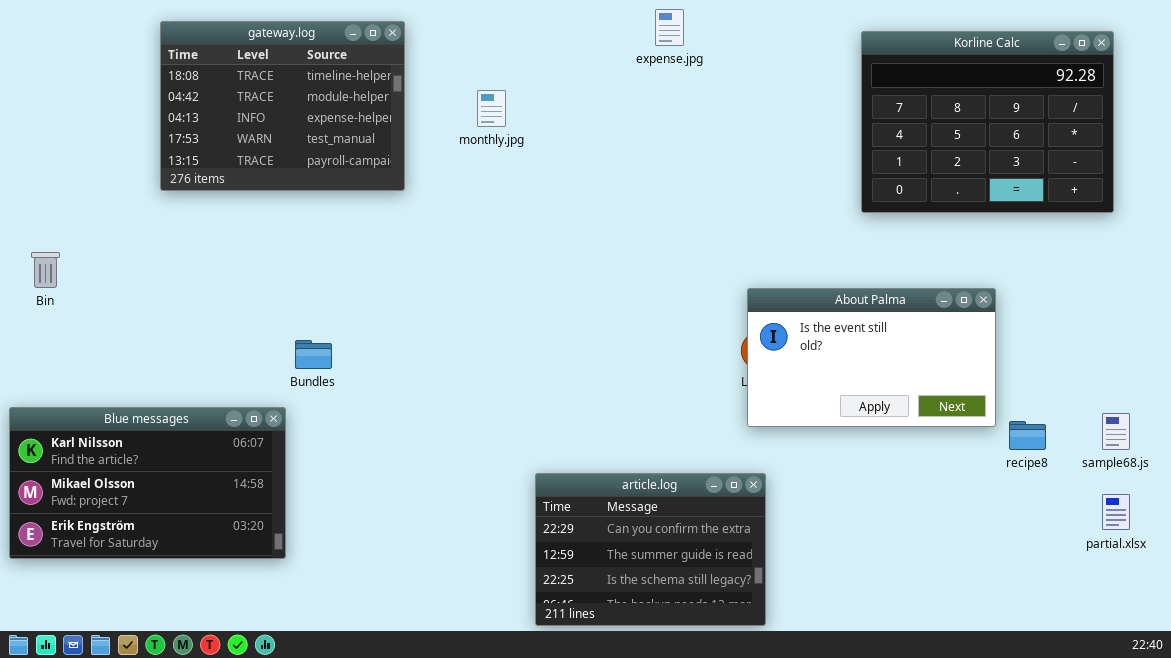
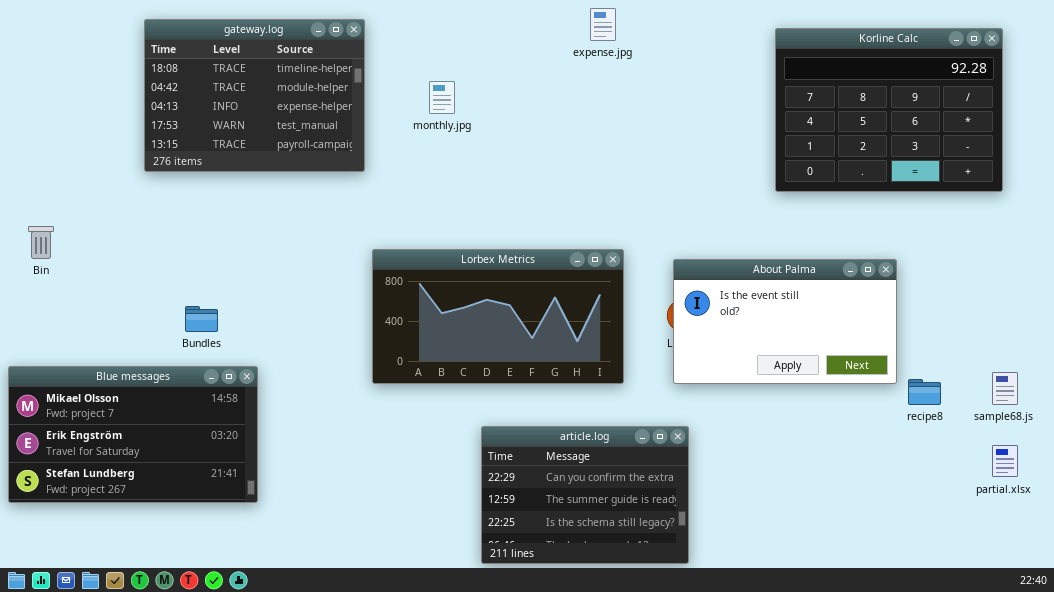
Lorbex Metrics: none -> [372,249,624,384], opened
Bundles: [295,340,332,369] -> [185,306,218,332], moved
Blue messages: [9,407,286,559] -> [8,366,258,503], scrolled down 1 row

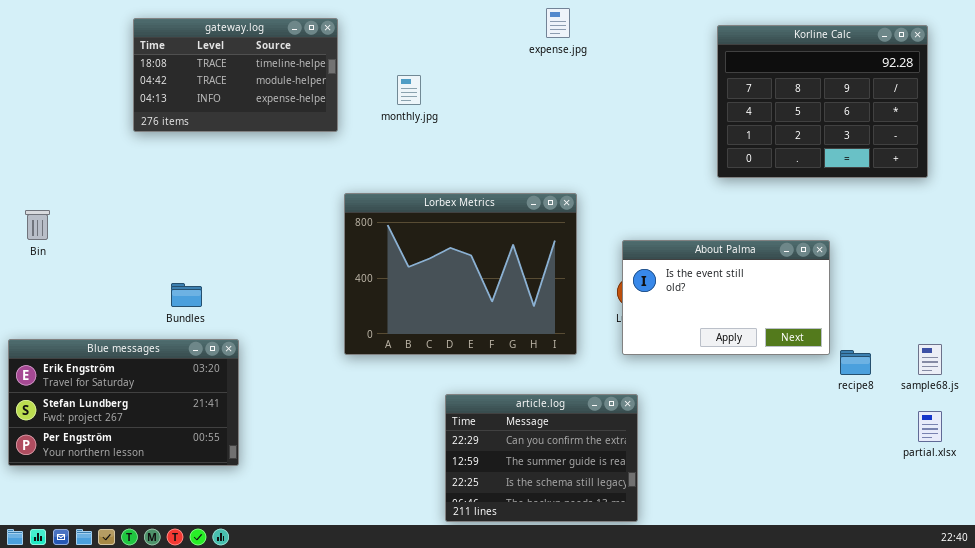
gateway.log: [144,19,365,172] -> [133,18,338,132], resized
Lorbex Metrics: [372,249,624,384] -> [344,193,577,355], resized
Blue messages: [8,366,258,503] -> [8,339,239,466], scrolled down 1 row

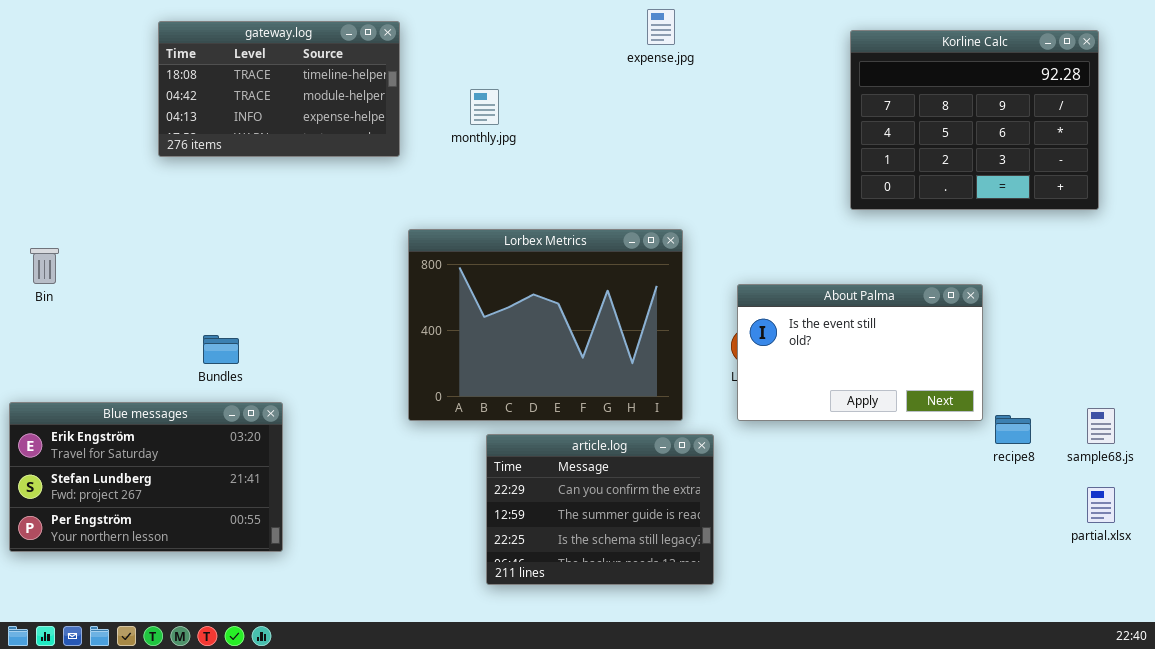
article.log: [445,394,638,522] -> [486,434,714,585], moved

